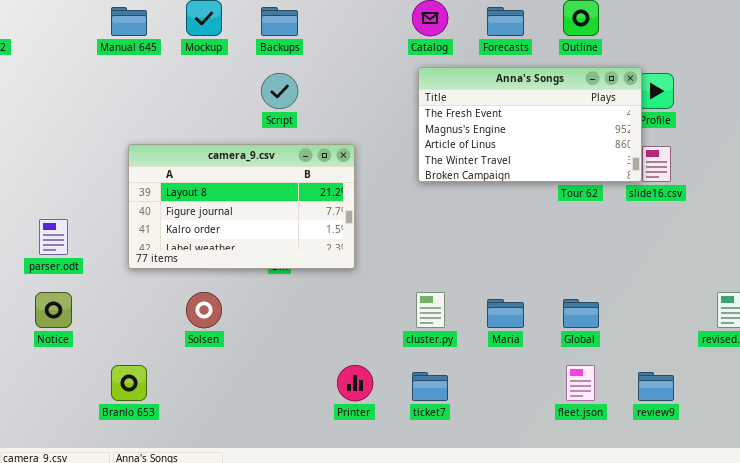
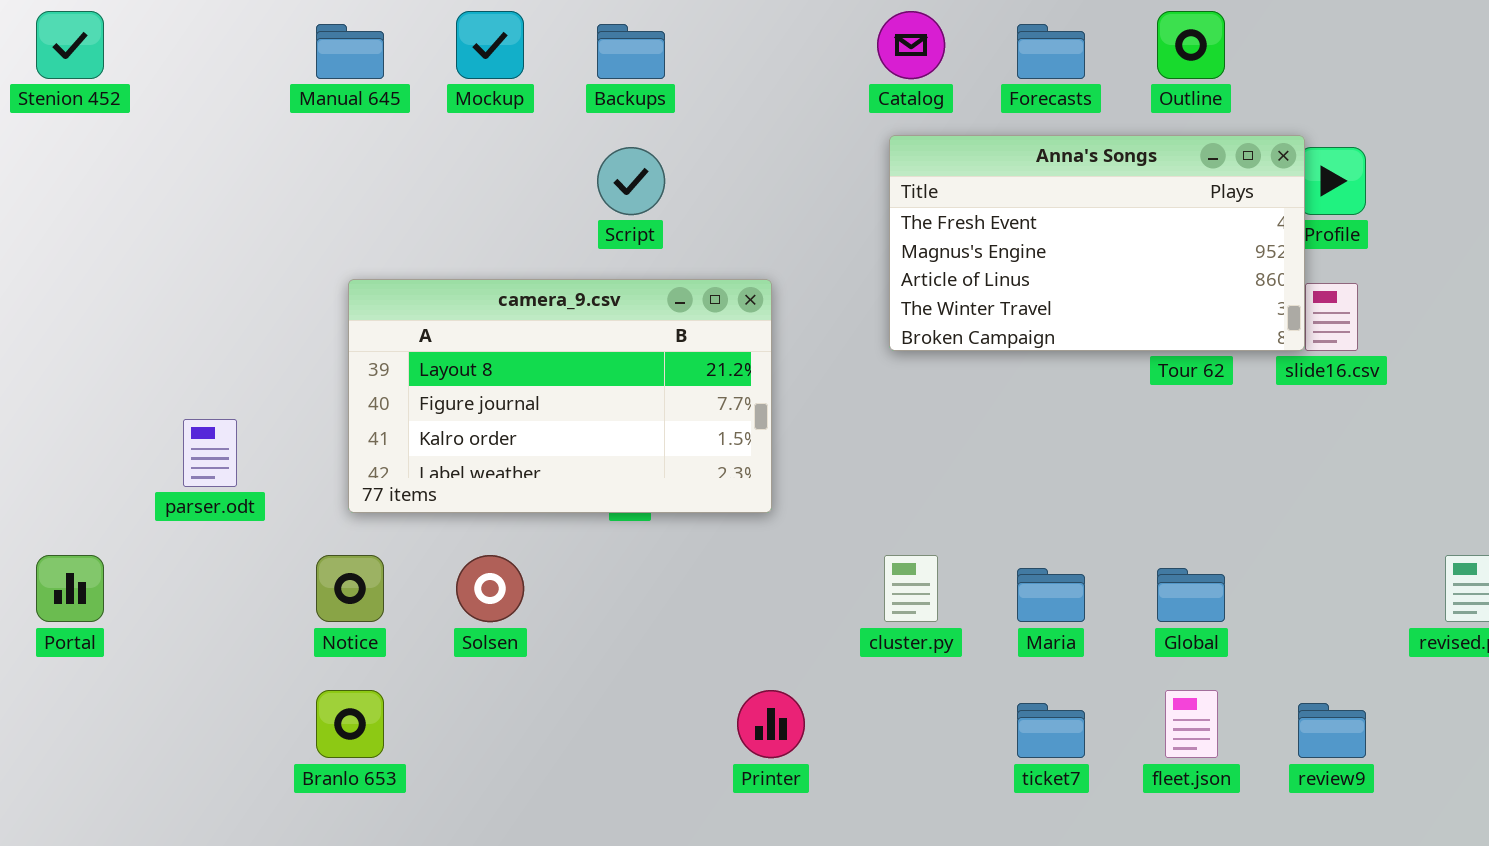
Notice: [35,292,72,328] -> [316,555,384,622], moved
ticket7: [412,372,448,401] -> [1017,703,1085,758], moved

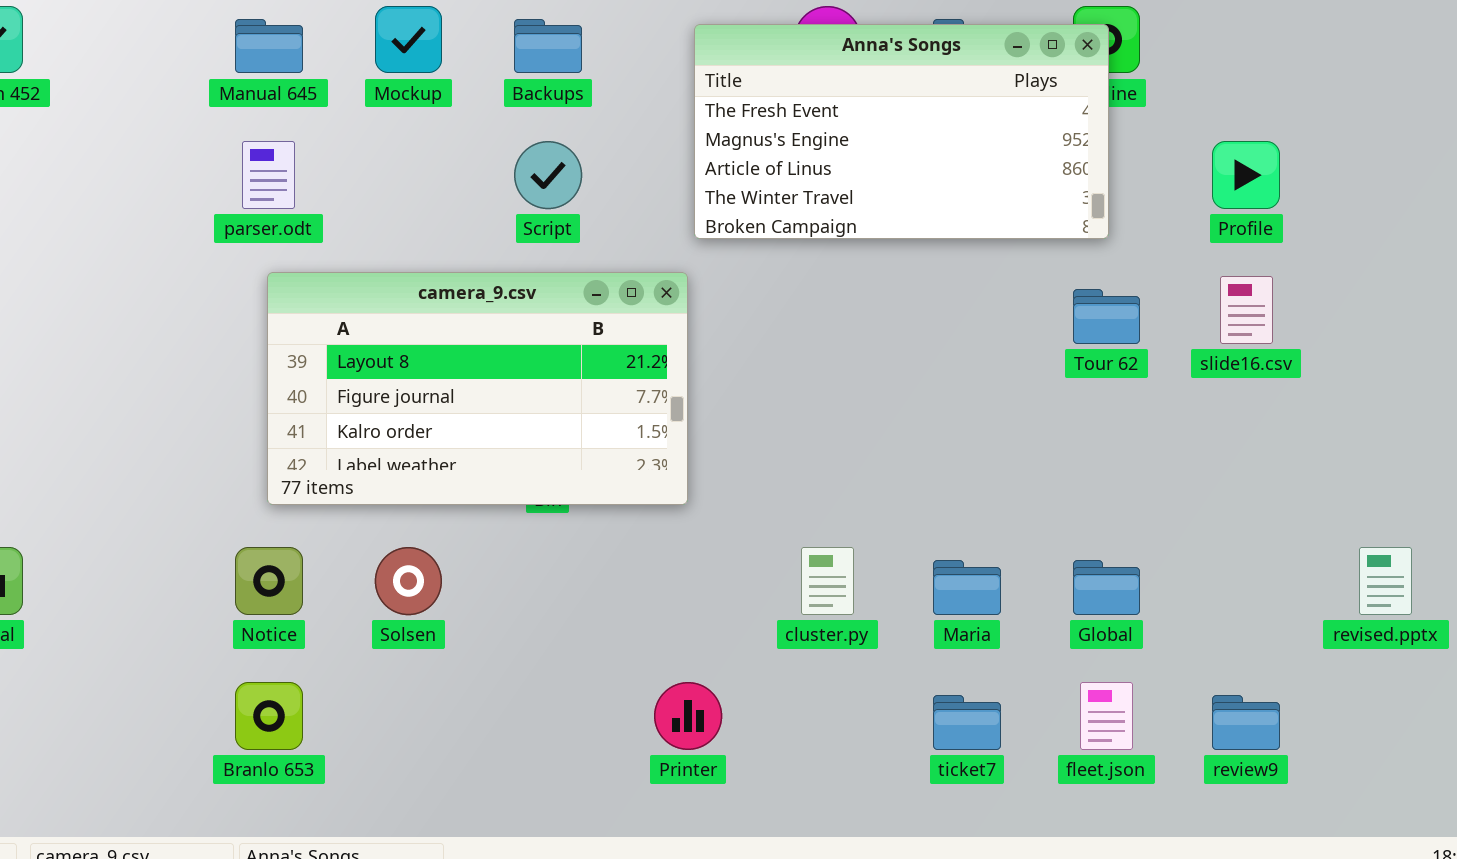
Anna's Songs: [889,135,1305,351] -> [694,24,1109,239], moved
parser.odt: [183,419,237,487] -> [242,141,295,209], moved

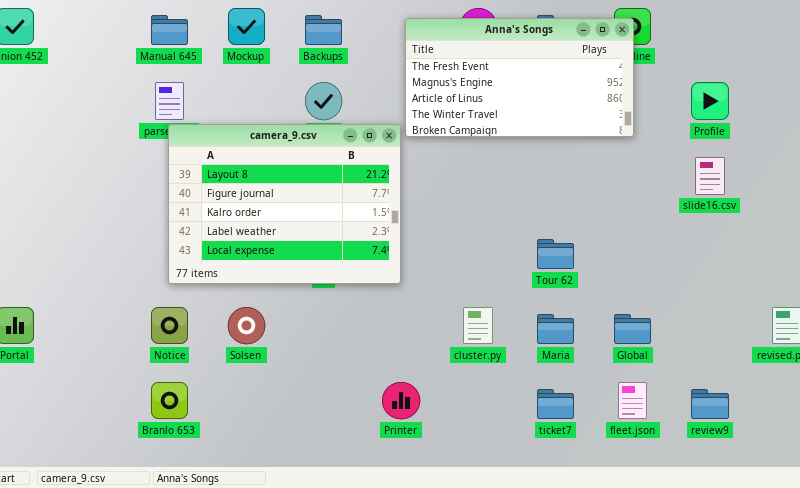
camera_9.csv: [267,272,688,505] -> [168,124,401,284], resized
Tour 62: [1073,289,1140,344] -> [537,239,574,269], moved

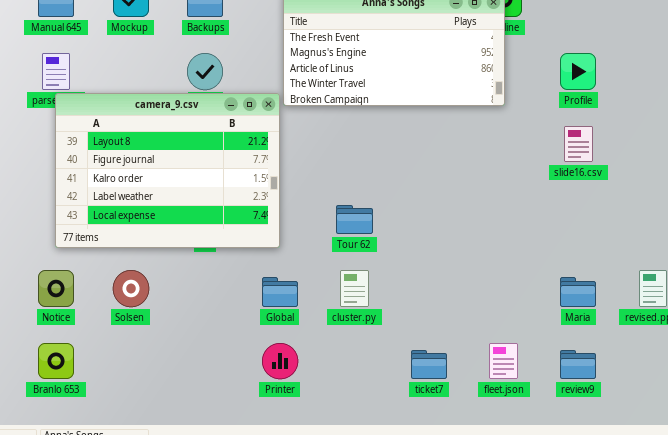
Tour 62: [537,239,574,269] -> [336,205,373,234], moved
Maria: [537,314,574,344] -> [560,277,596,307], moved
Global: [614,314,651,344] -> [262,277,298,307], moved

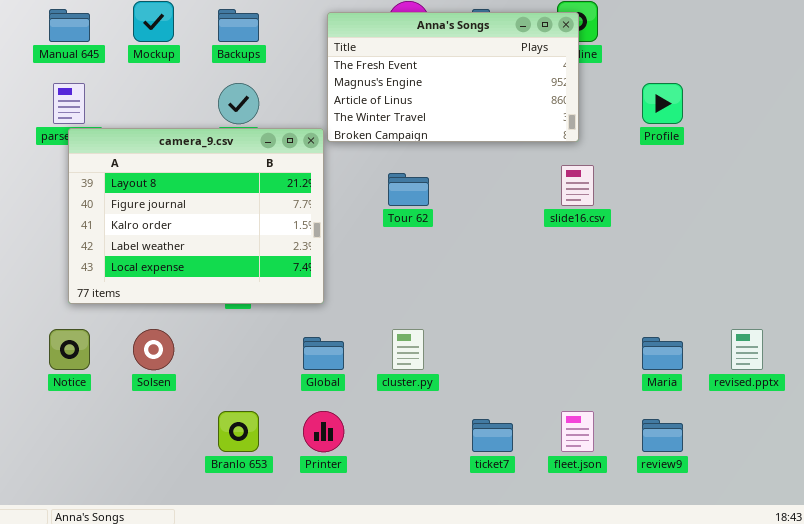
slide16.csv: [564,126,593,162] -> [561,165,594,206], moved
Tour 62: [336,205,373,234] -> [388,173,429,206], moved
Branlo 653: [38,343,74,379] -> [218,411,259,452], moved

